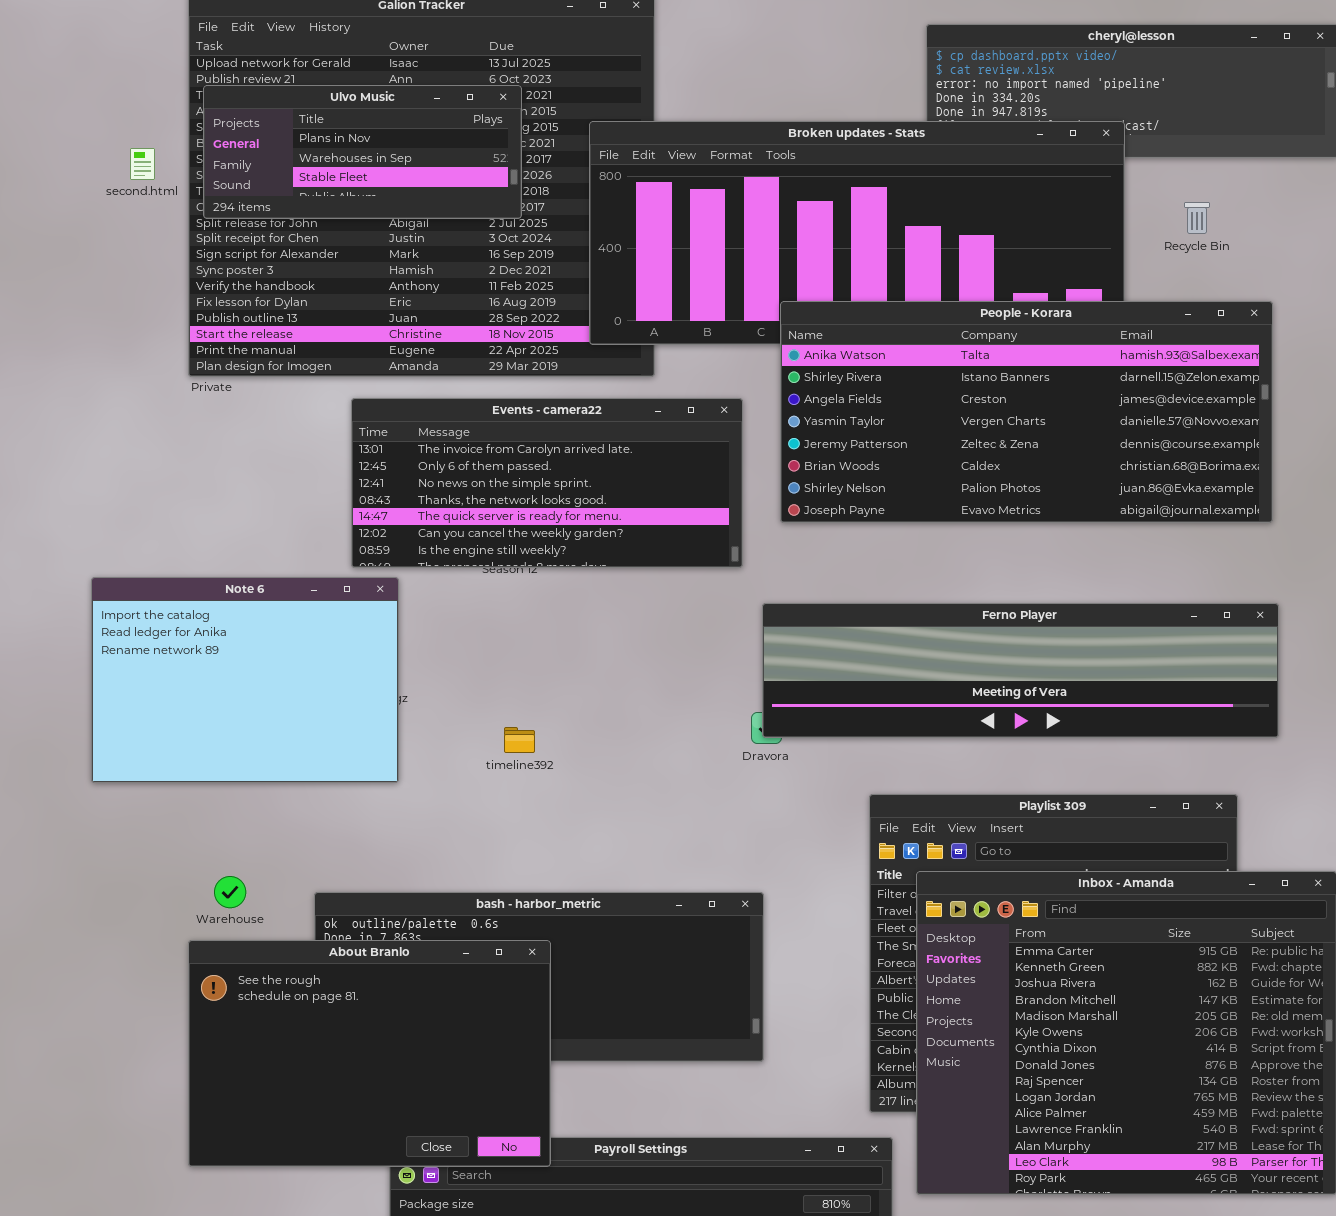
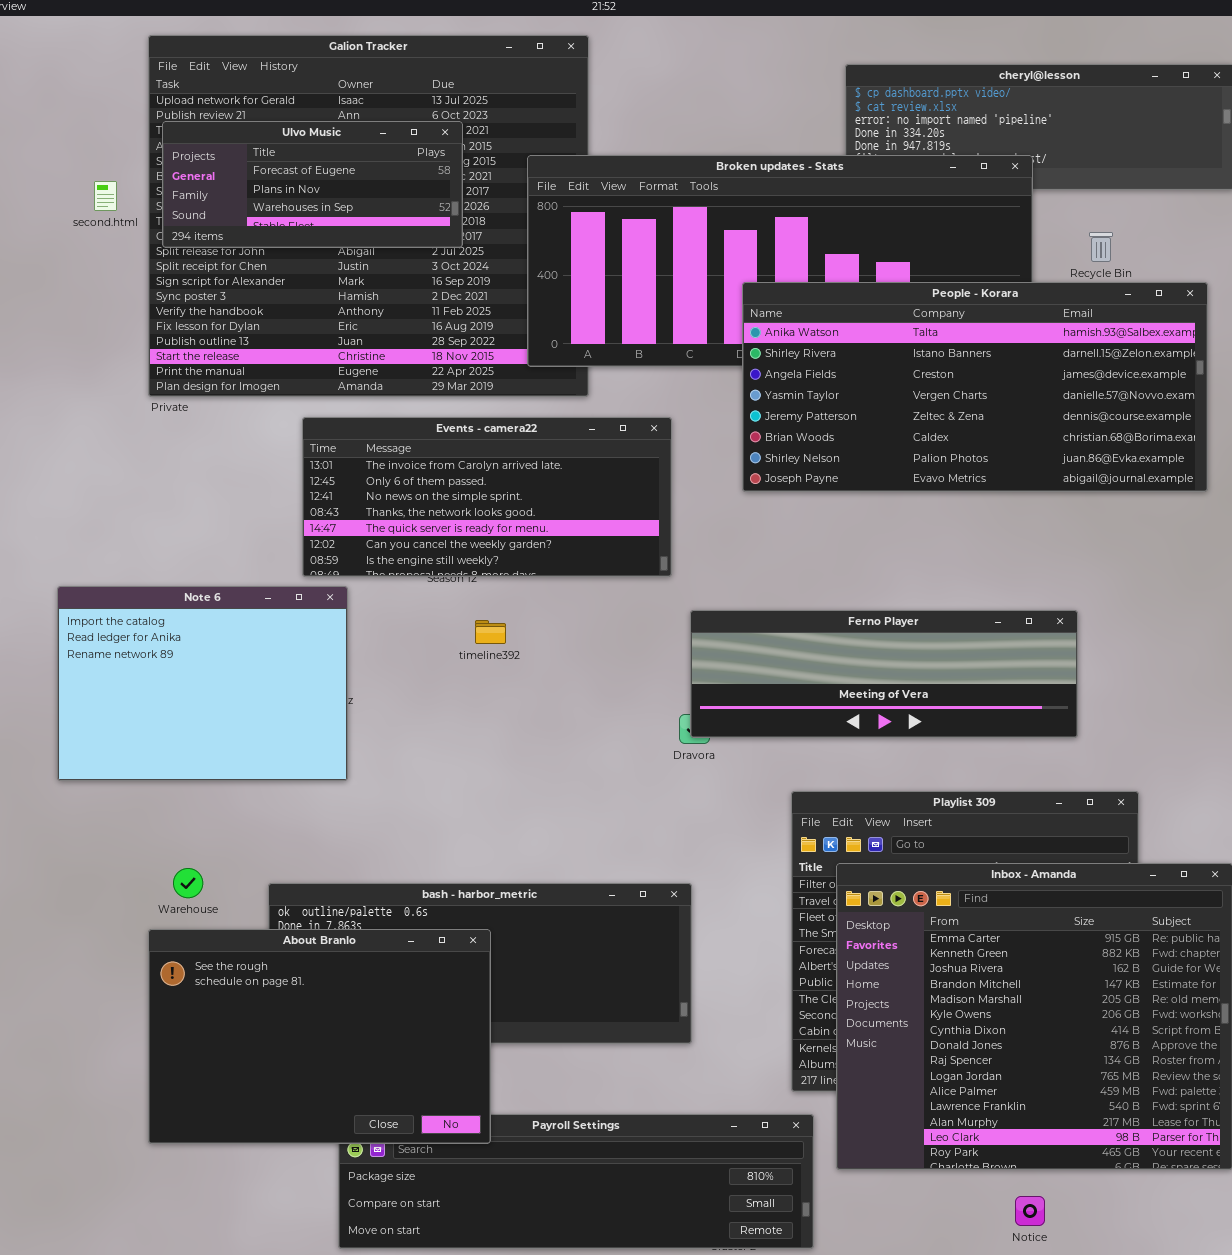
Ulvo Music: [203,85,522,219] -> [162,121,463,248], scrolled up 1 row
People - Korara: [780,301,1273,523] -> [742,282,1208,492], moved
Ferno Player: [762,603,1279,738] -> [690,610,1078,738], resized
timeline392: [504,727,535,753] -> [475,620,506,644], moved

